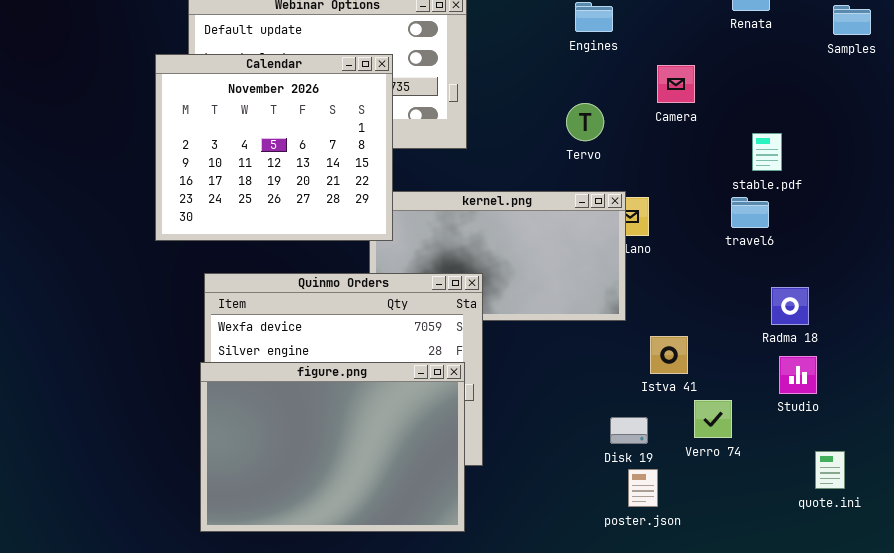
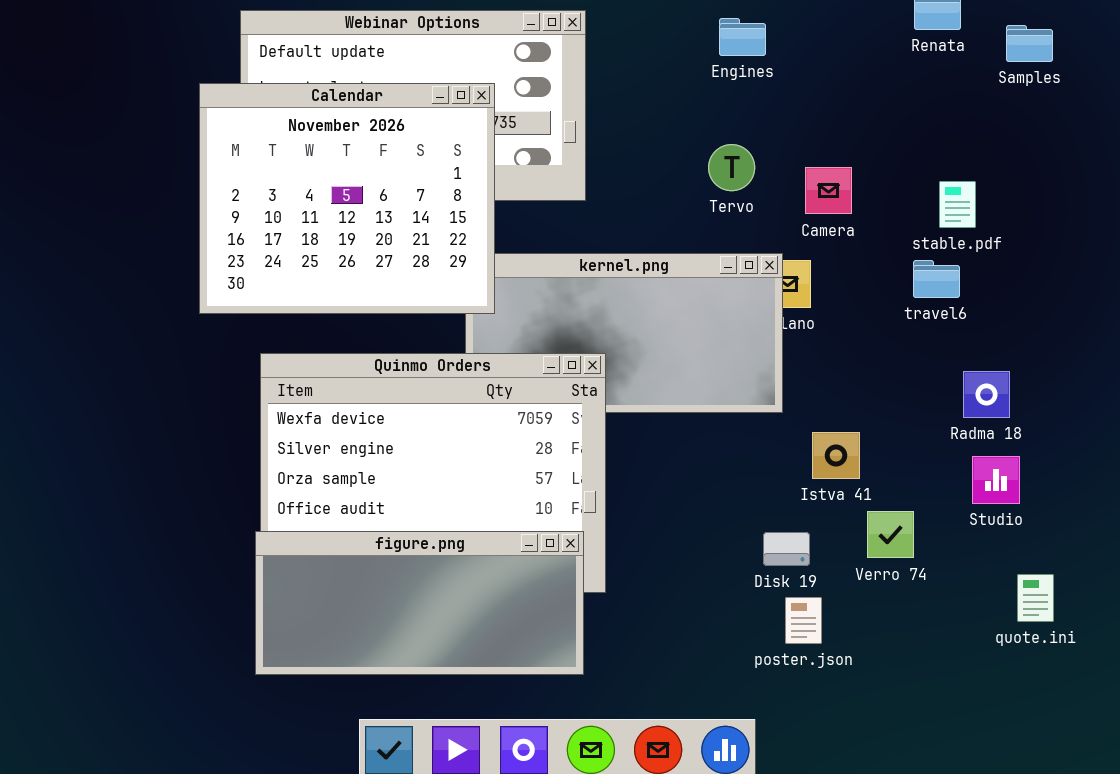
Samples: [833,5,871,35] -> [1006,25,1053,62], moved
Camera: [657,65,695,103] -> [805,167,852,214], moved
figure.png: [200,362,465,532] -> [255,531,584,675], resized

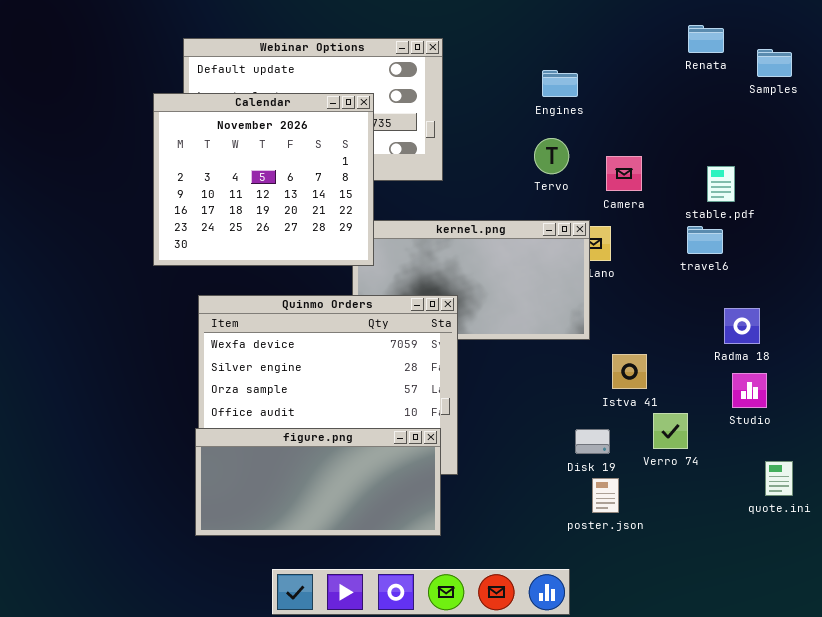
Engines: [719,18,766,56] -> [542,70,578,97], moved

